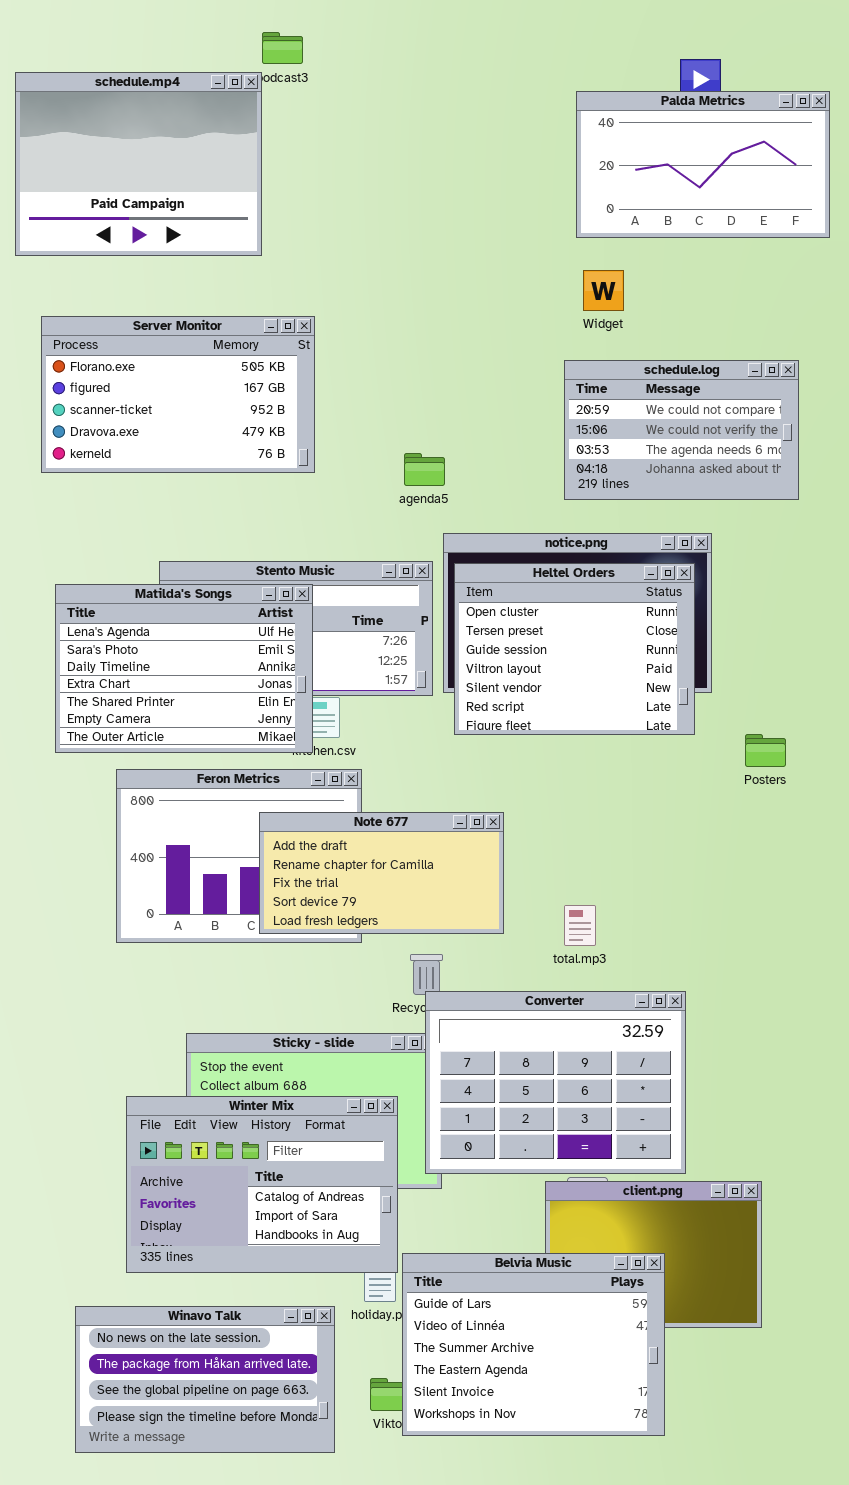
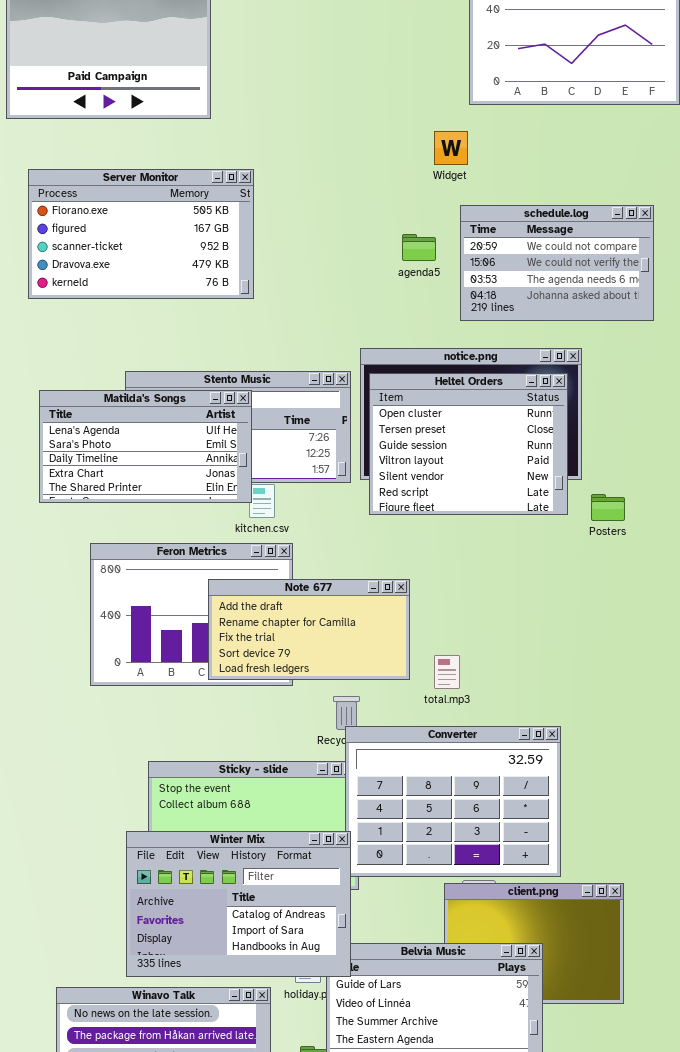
Widget: [583,270,624,311] -> [434,131,468,165], moved
agenda5: [404,453,445,486] -> [402,234,436,261], moved
Matilda's Songs: [55,584,313,753] -> [39,390,252,503], resized
Posters: [745,734,786,767] -> [591,494,625,521], moved
total.mp3: [564,905,596,946] -> [434,655,460,689], moved
Winter Mix: [126,1096,398,1273] -> [126,831,351,977], moved

